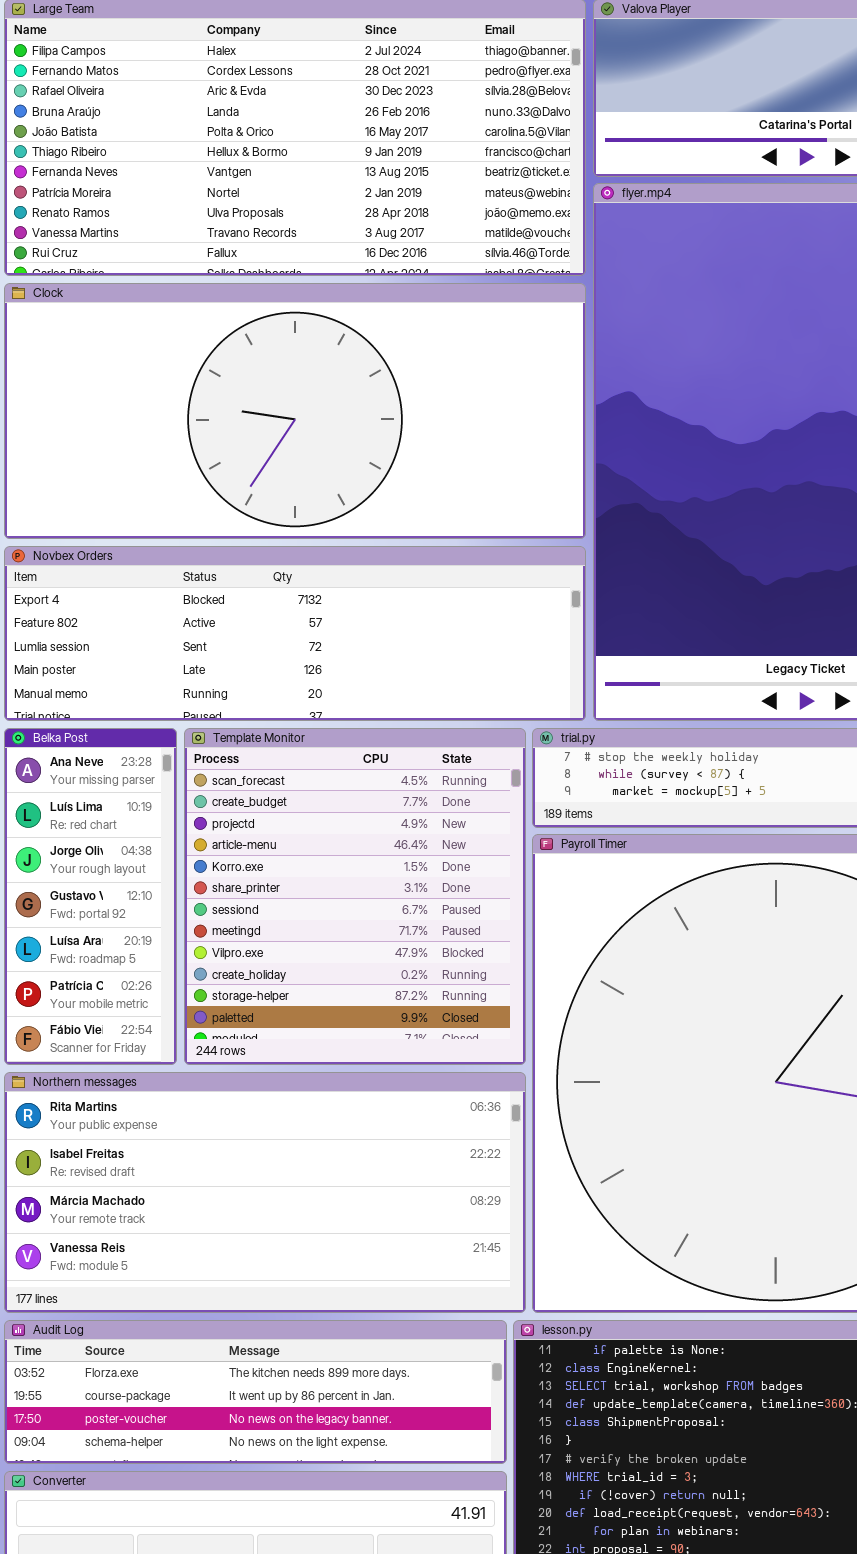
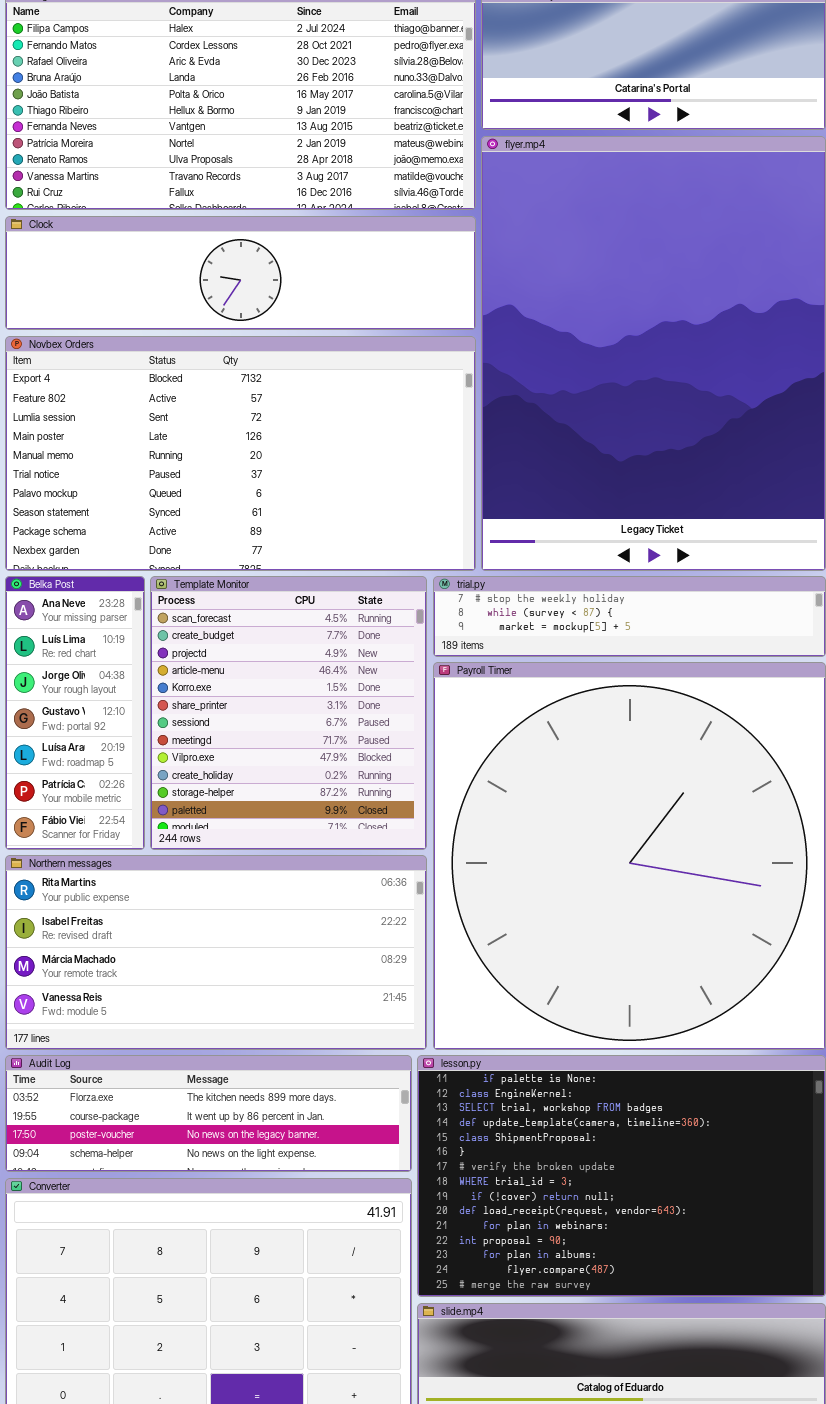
Clock: [4,283,586,539] -> [5,216,476,330], resized
Novbex Orders: [4,546,586,721] -> [5,336,476,571], resized

